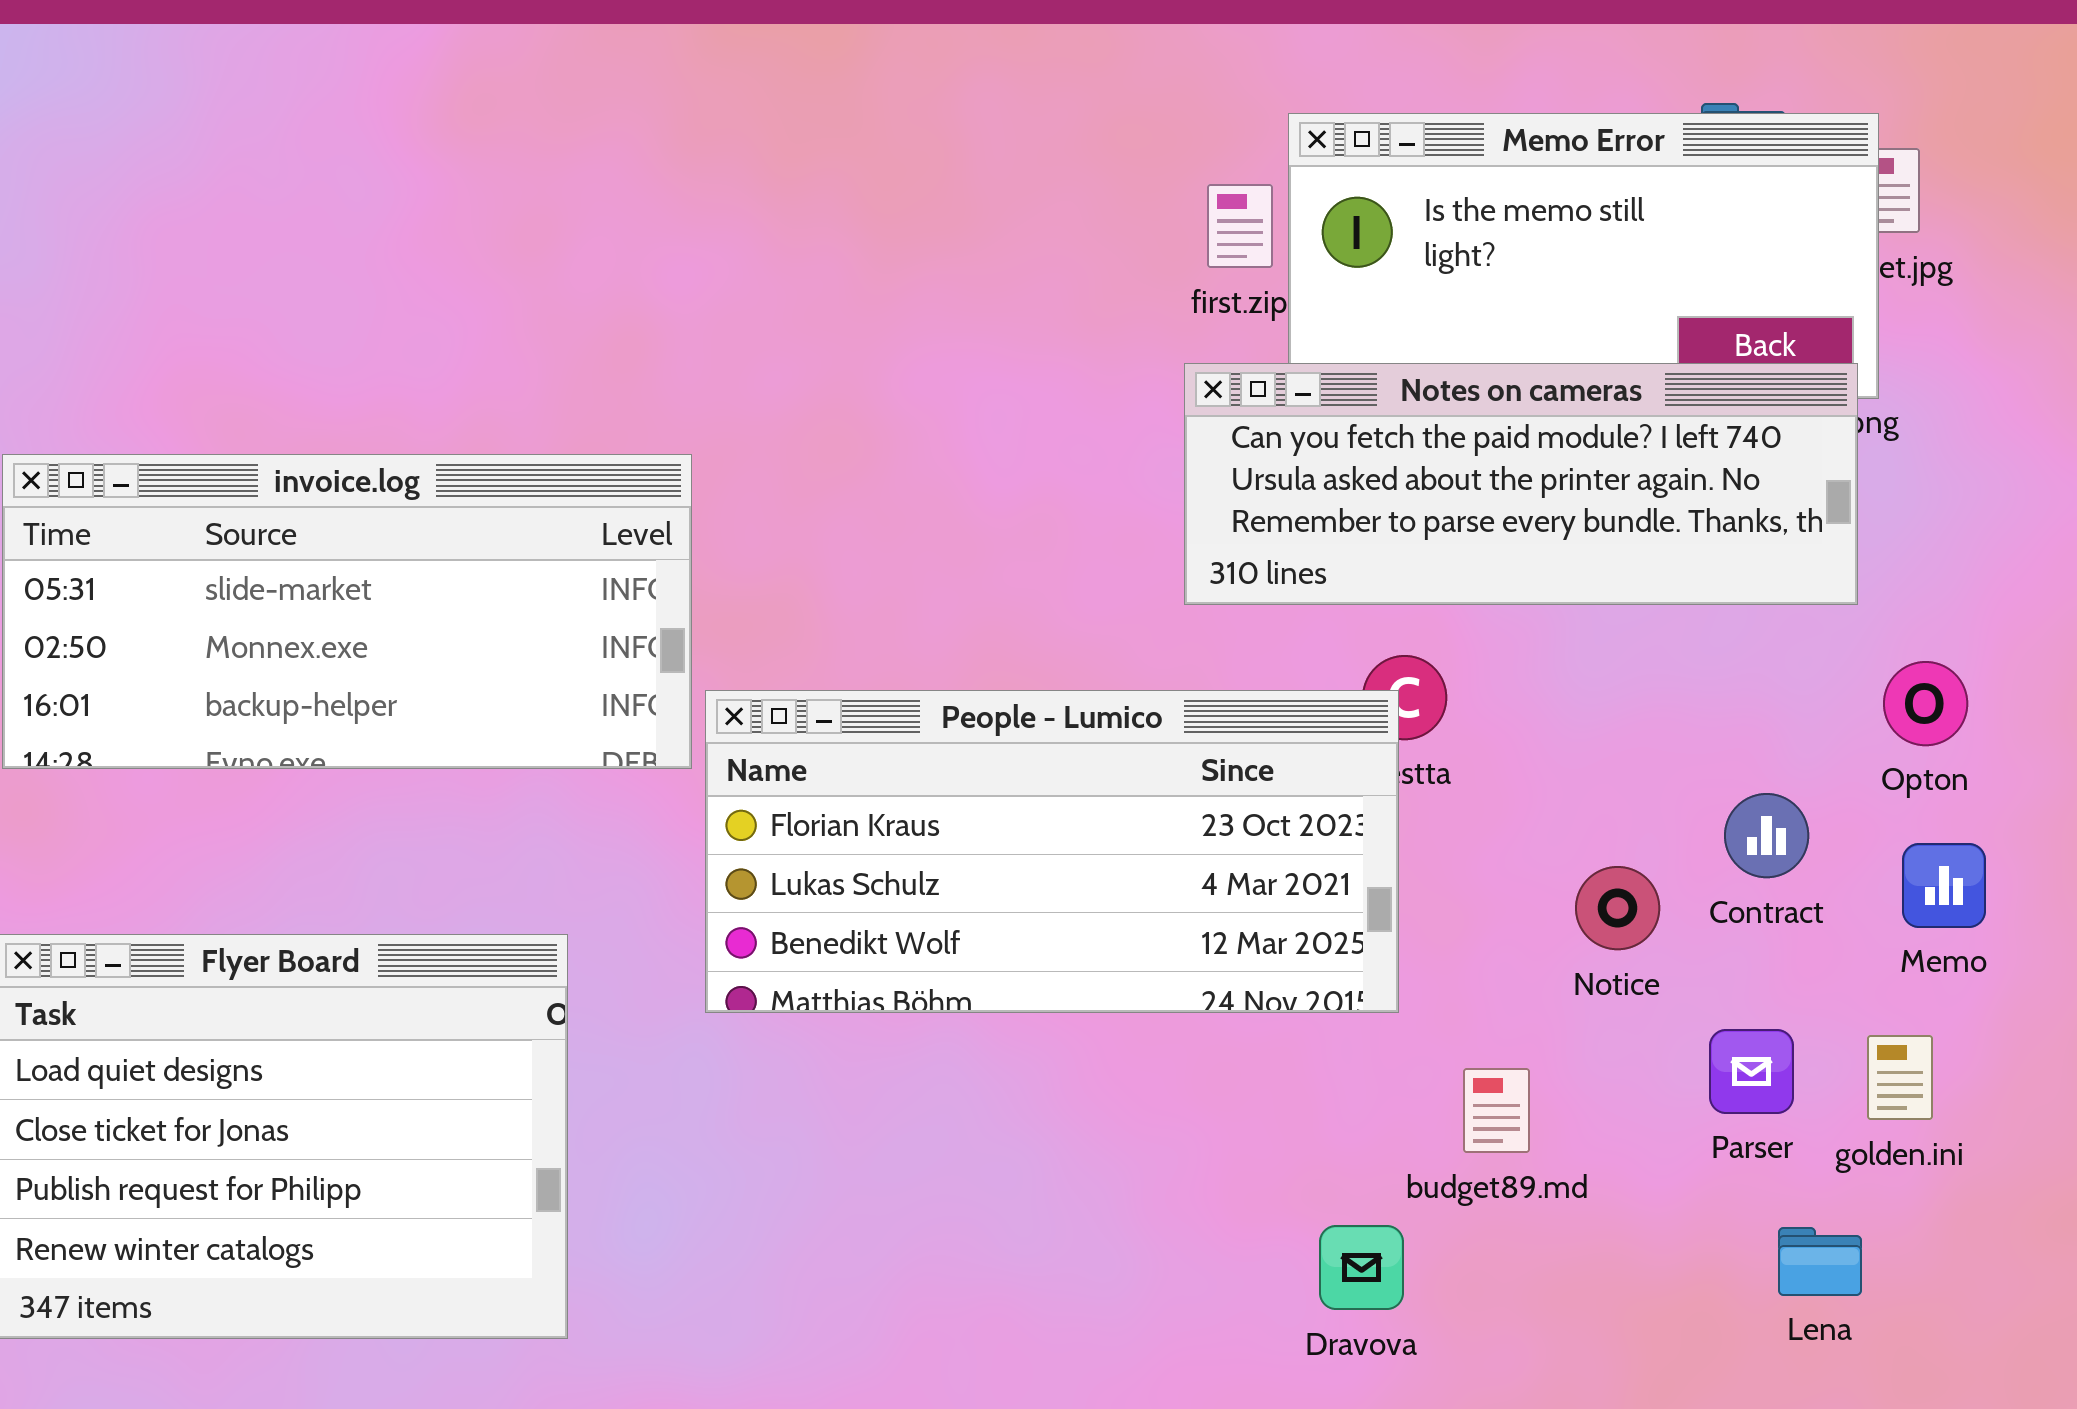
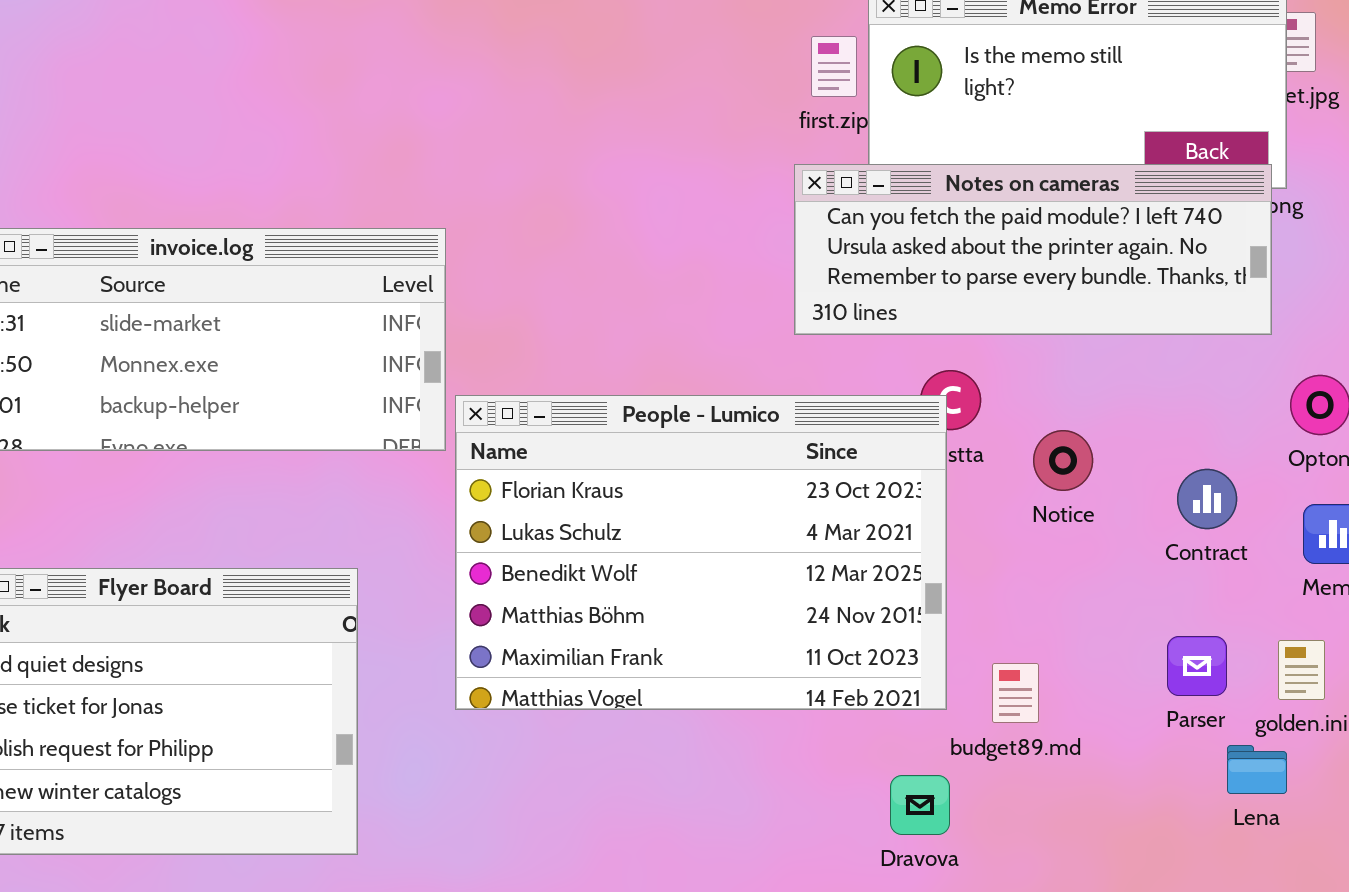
People - Lumico: [705,690,1399,1013] -> [455,395,947,710], resized
Notice: [1575,866,1660,950] -> [1033,430,1093,491], moved
Lena: [1778,1227,1862,1296] -> [1227,745,1287,794], moved

